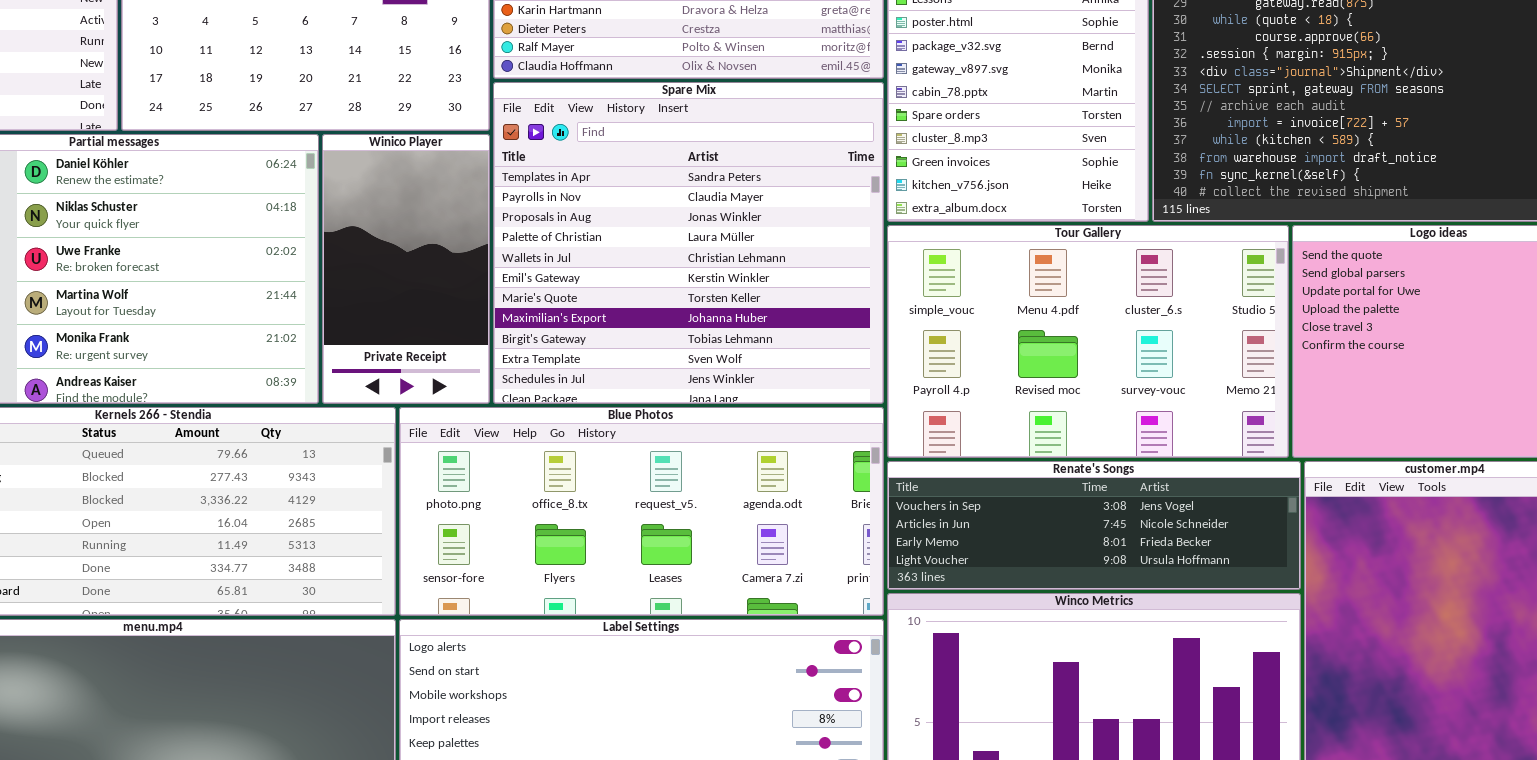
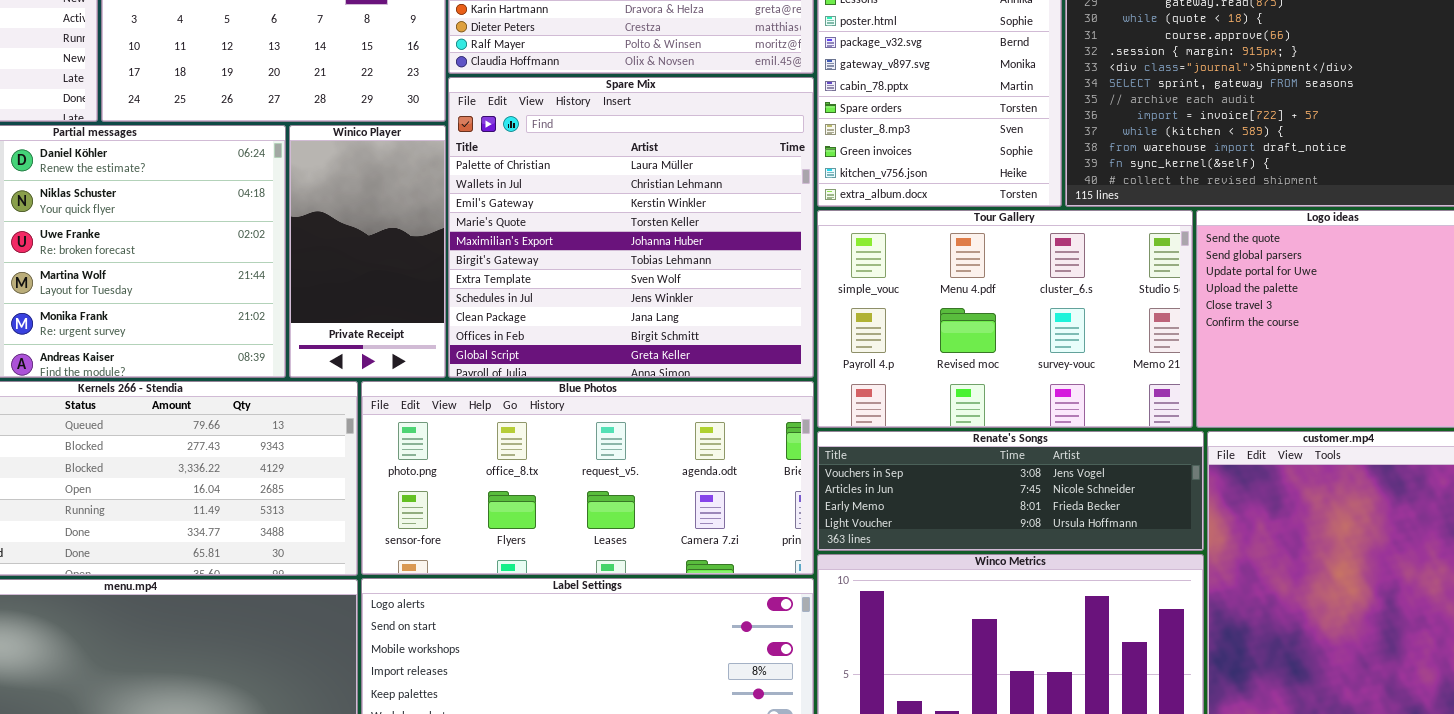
Spare Mix: [493,82,884,404] -> [448,77,814,378], scrolled down 3 rows

